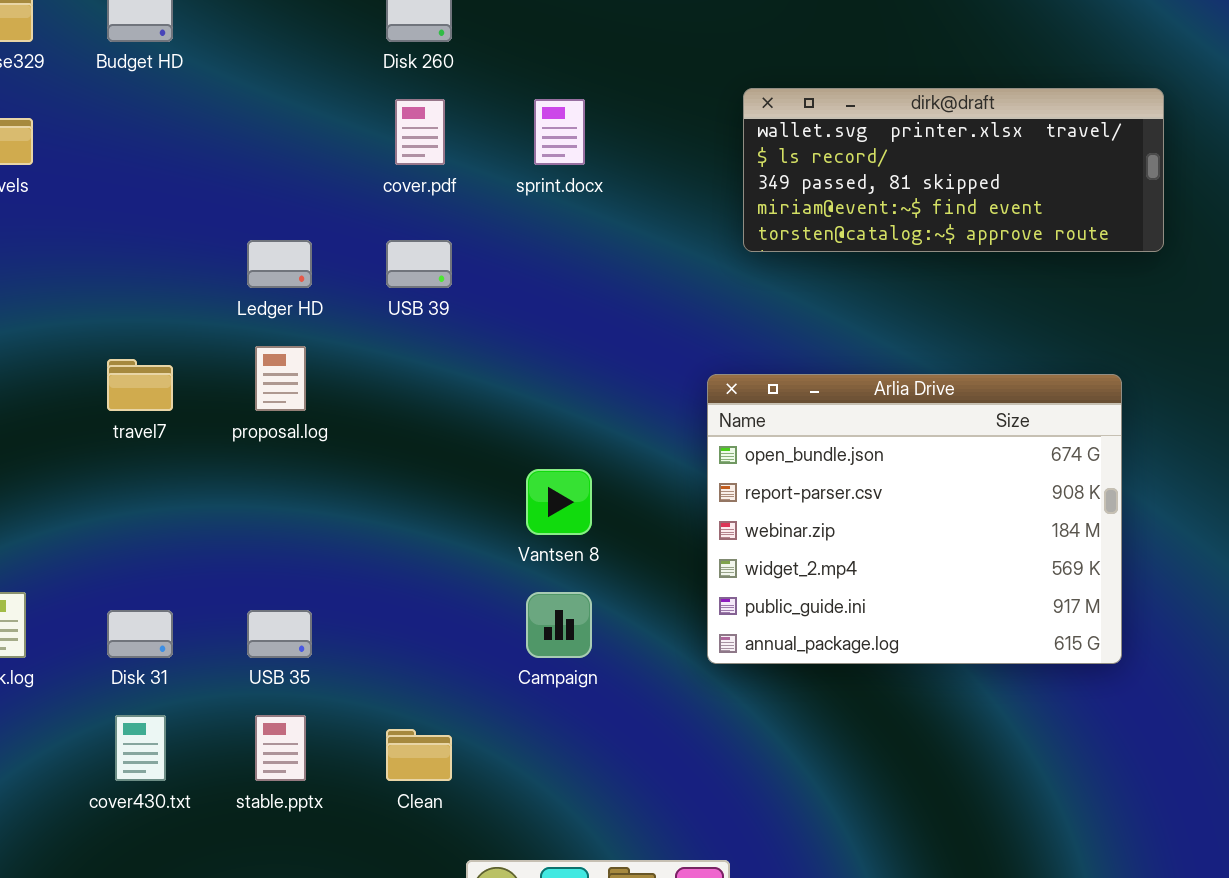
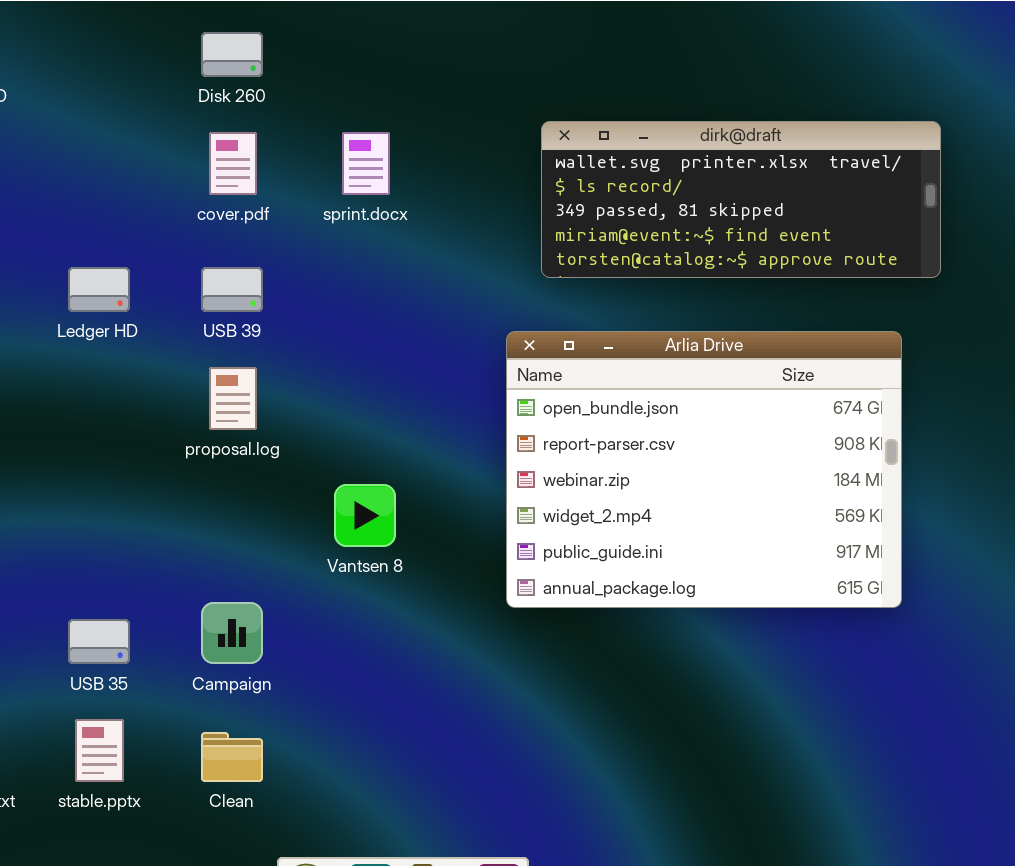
proposal.log: [255,346,306,411] -> [209,367,257,430], moved
Arlia Drive: [707,374,1122,664] -> [506,331,902,608], moved
Campaign: [526,592,592,658] -> [201,602,263,664], moved

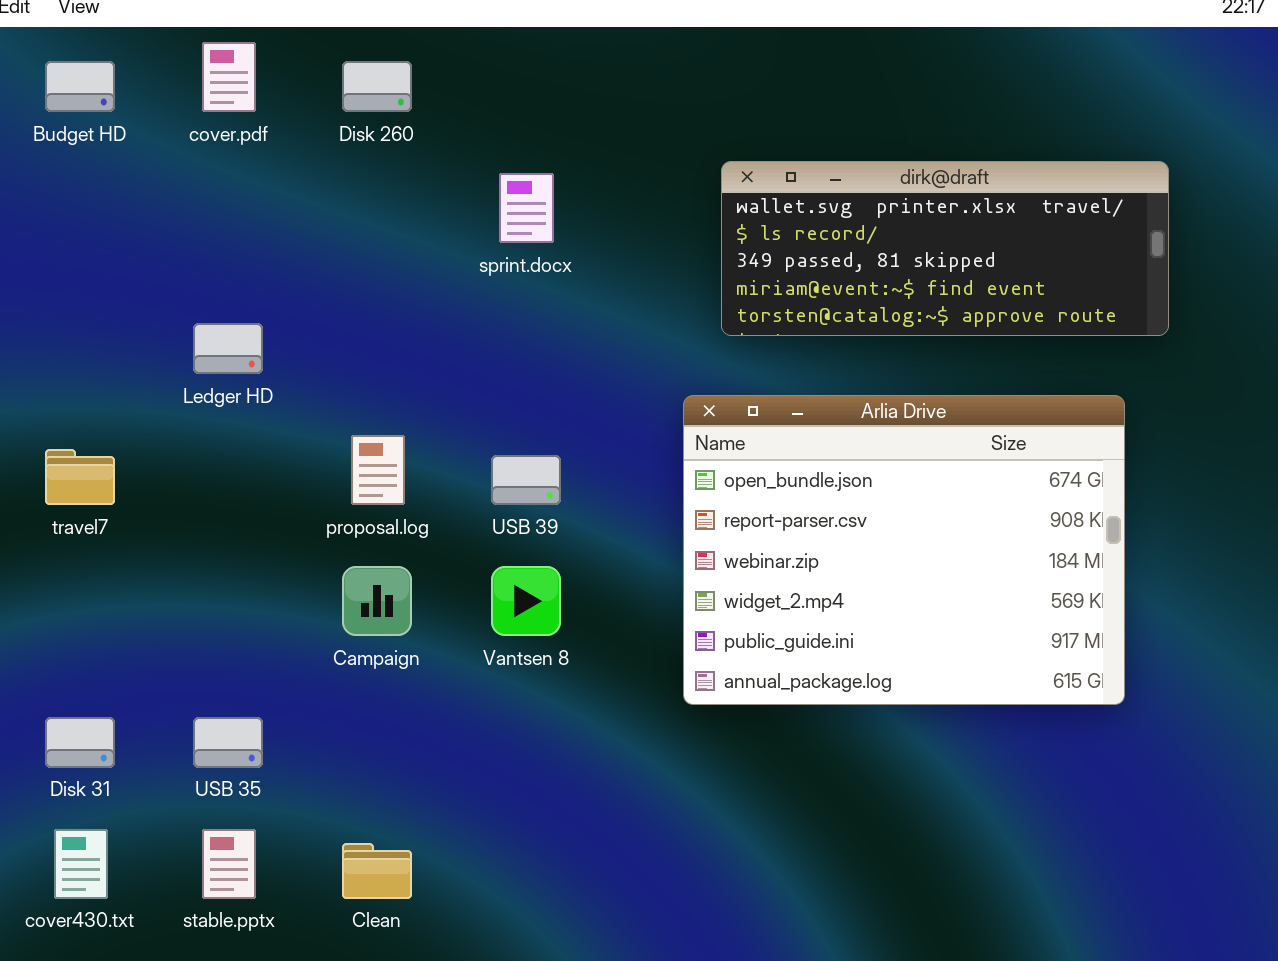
cover.pdf: [209,132,257,195] -> [202,42,256,112], moved
USB 39: [201,267,263,312] -> [491,455,561,505], moved
Campaign: [201,602,263,664] -> [342,566,412,636], moved

